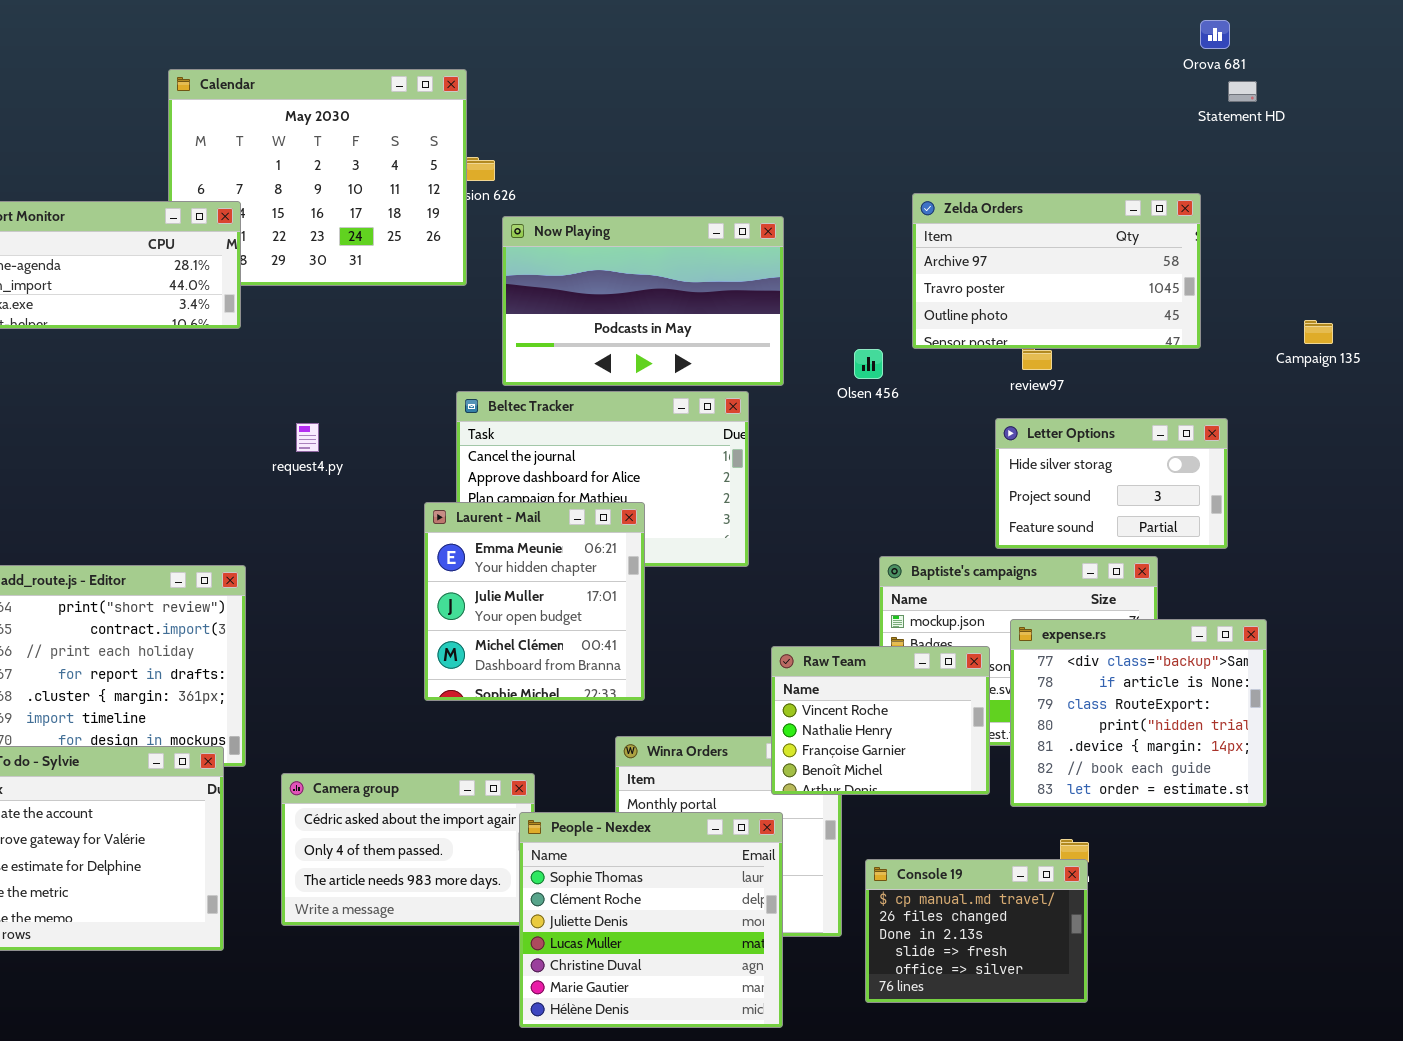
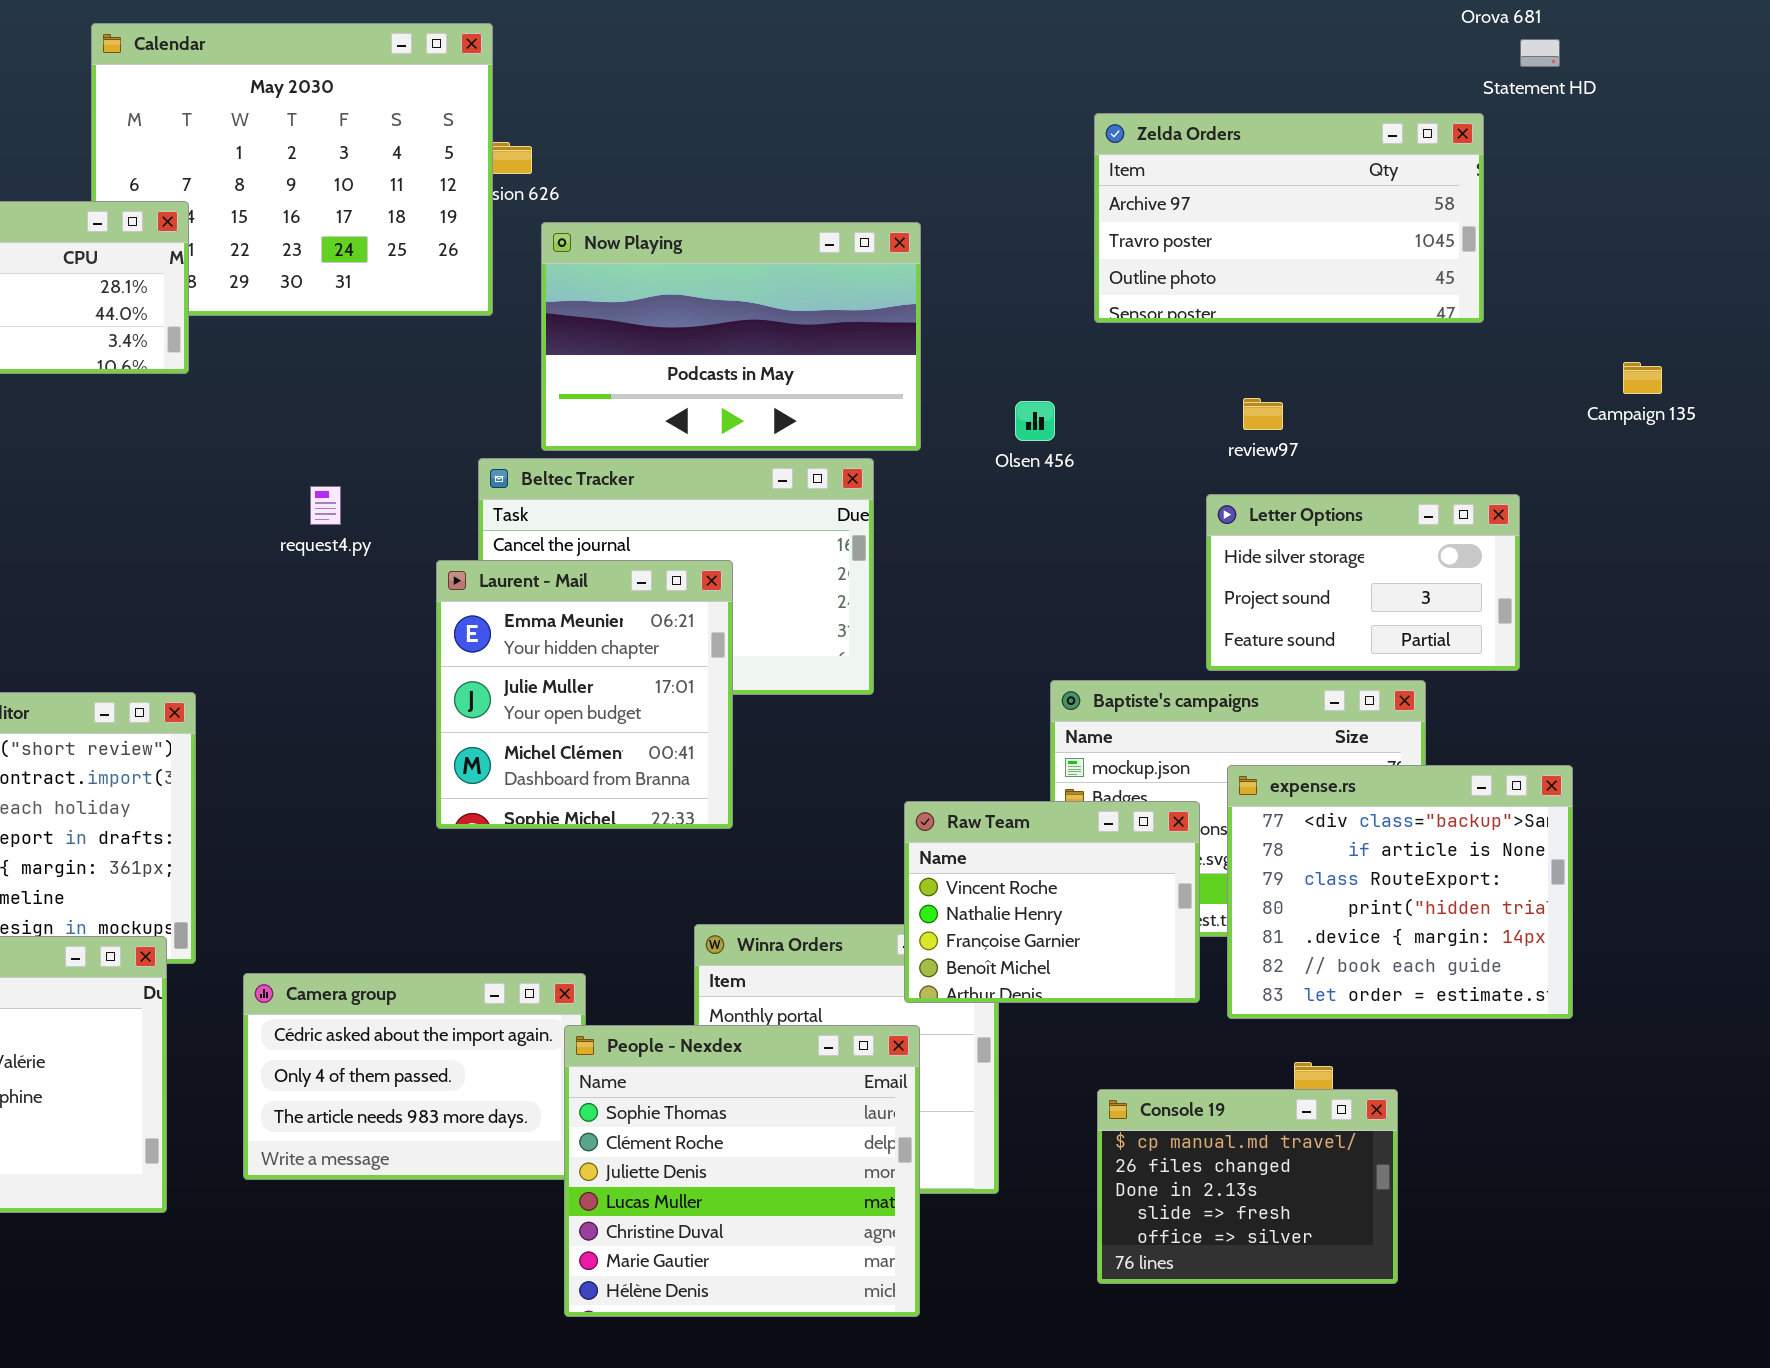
Zelda Orders: [912,193,1201,349] -> [1094,113,1484,323], moved
request4.py: [296,423,319,452] -> [310,486,341,525], moved
Laurent - Mail: [424,502,645,701] -> [436,560,733,829], moved
Console 19: [865,859,1088,1003] -> [1097,1089,1398,1284], moved

